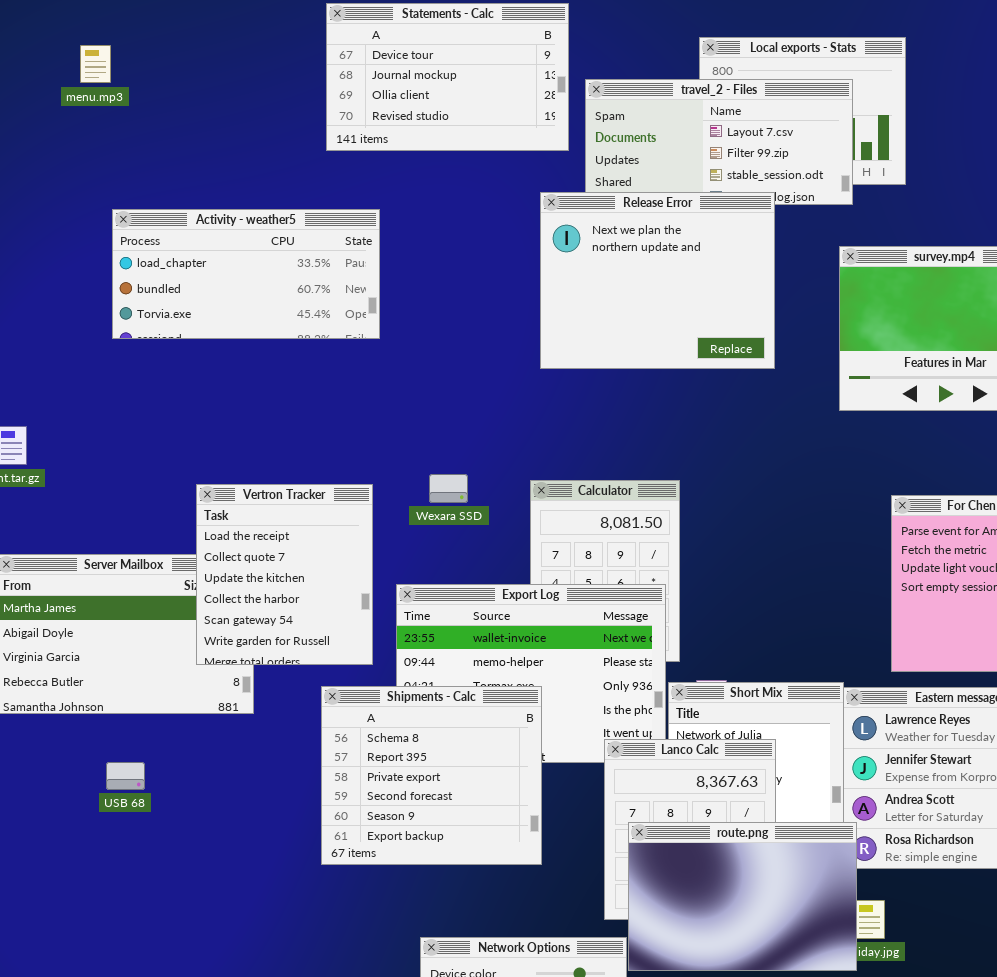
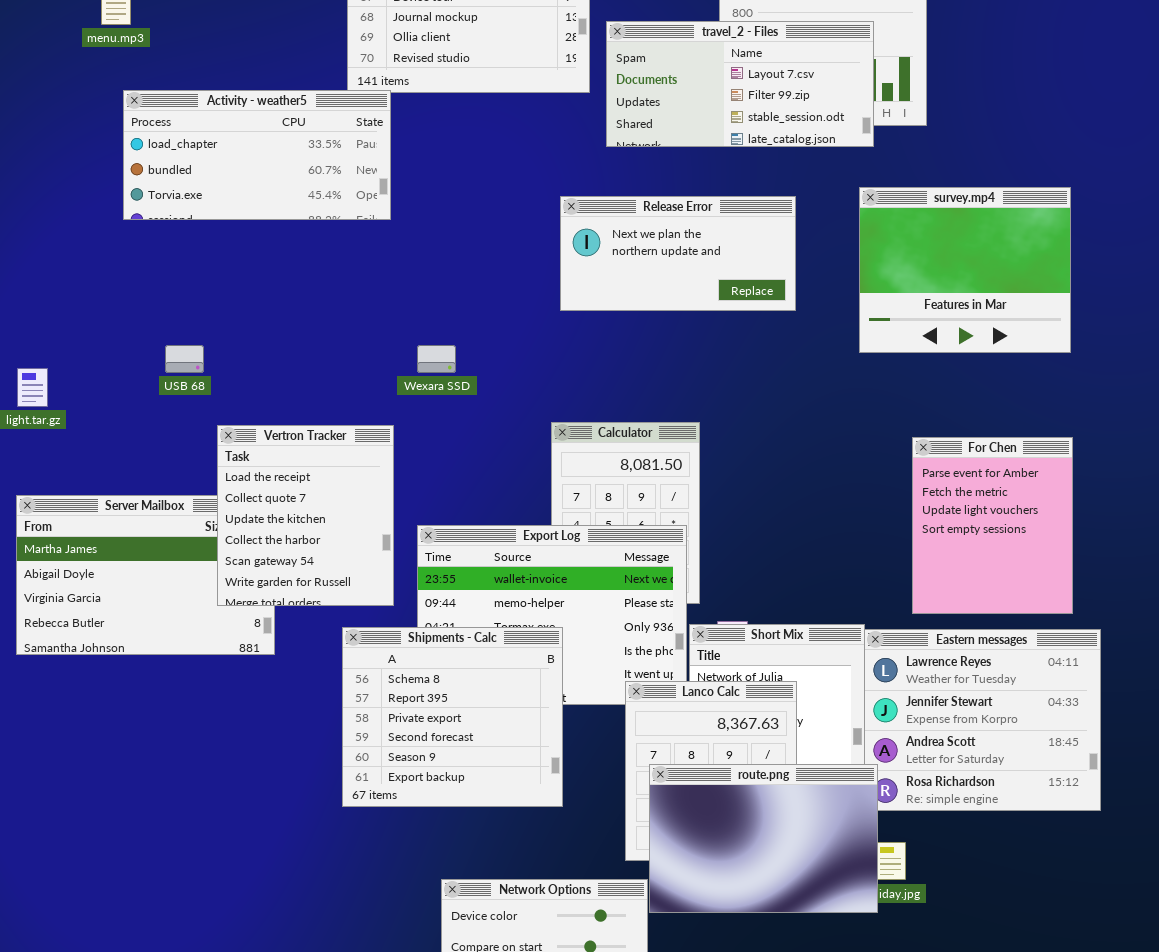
Release Error: [540,192,775,369] -> [560,196,796,311], resized
Activity - weather5: [112,209,380,339] -> [123,90,391,220], moved
Wexara SSD: [429,474,468,503] -> [417,345,456,373], moved
USB 68: [106,762,145,790] -> [165,345,204,373], moved

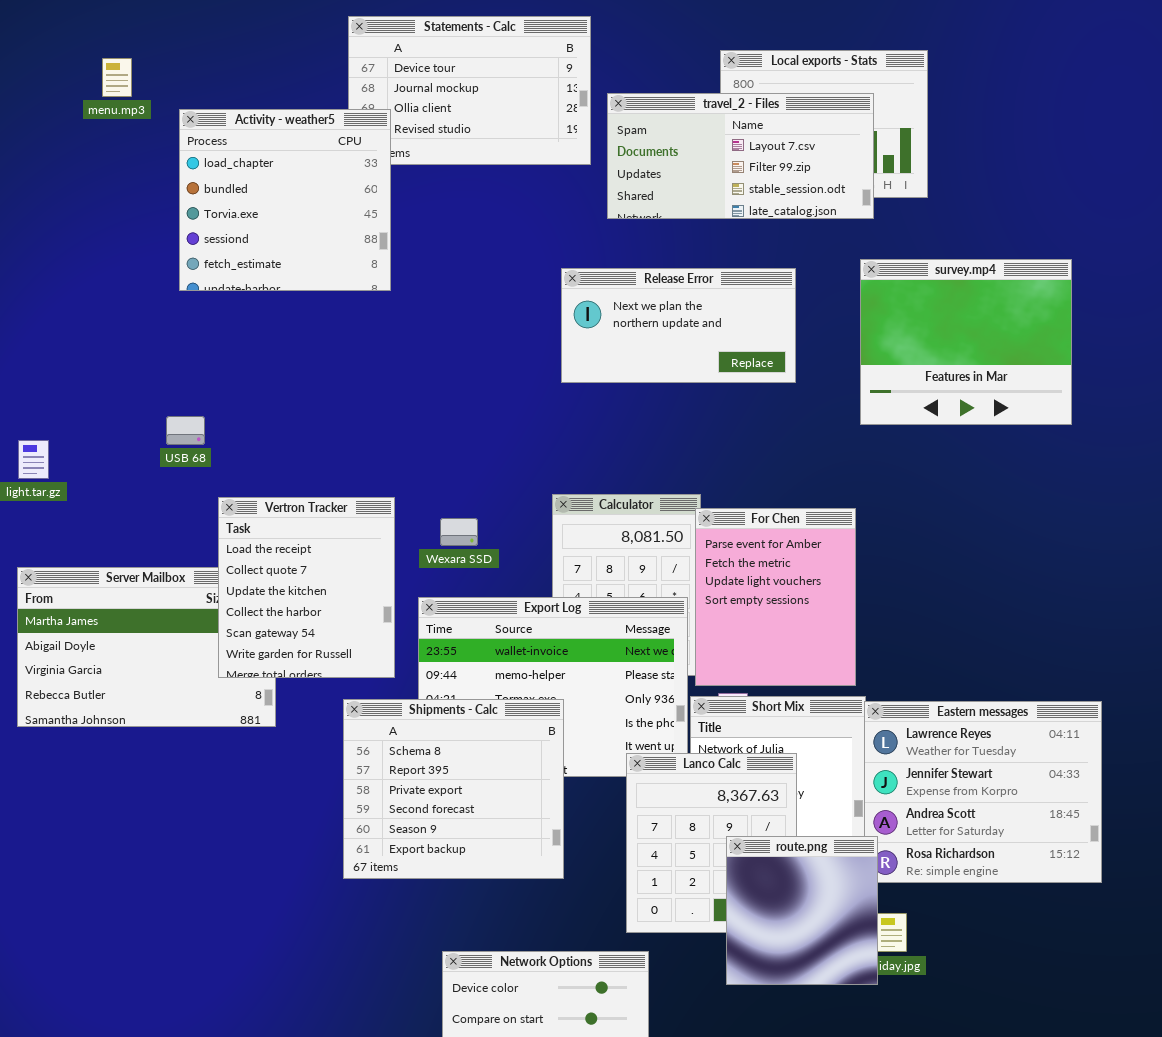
Activity - weather5: [123,90,391,220] -> [179,109,391,291], resized
Wexara SSD: [417,345,456,373] -> [440,518,478,546], moved
For Chen: [912,437,1073,614] -> [695,508,856,686], moved
route.png: [649,764,878,913] -> [726,836,878,985], resized

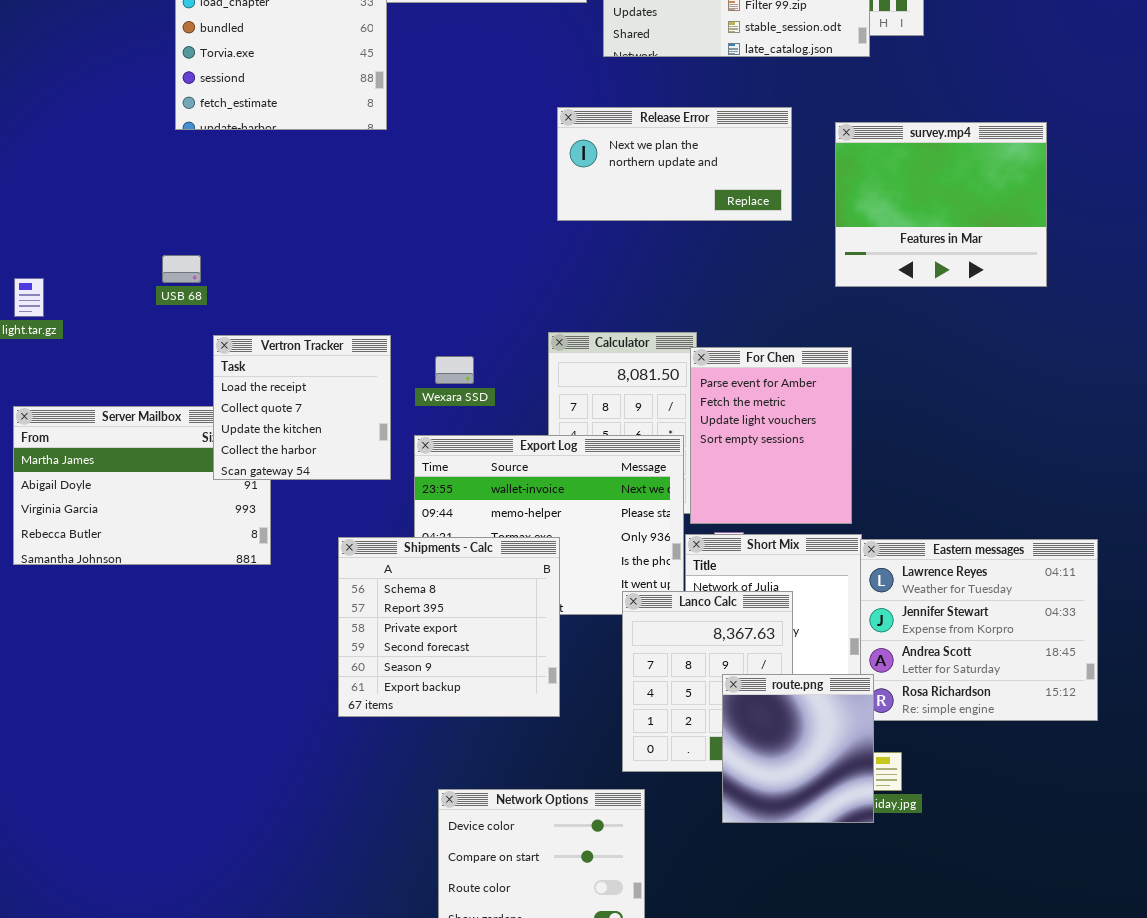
survey.mp4: [860,259,1072,425] -> [835,122,1047,287], moved
Vertron Tracker: [218,497,395,678] -> [213,335,391,480], resized

